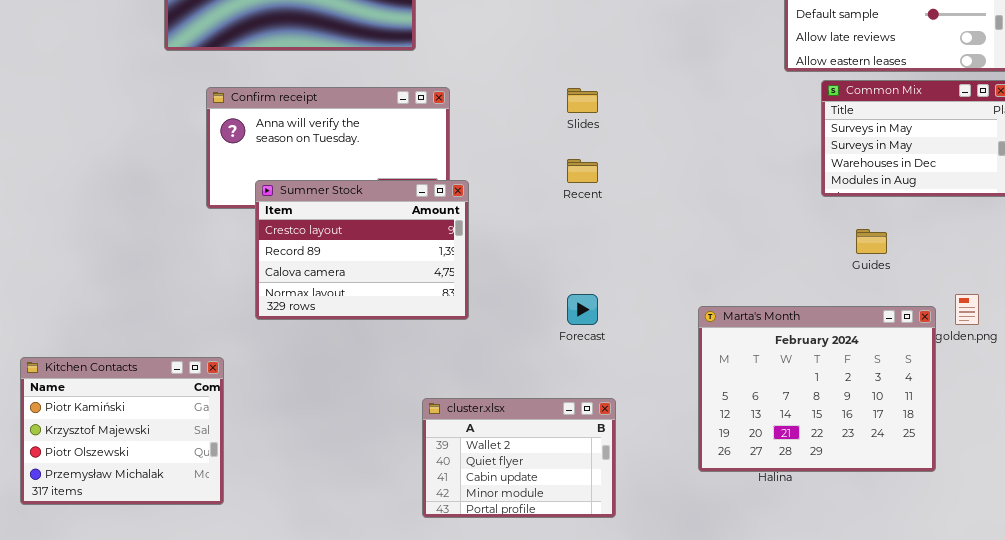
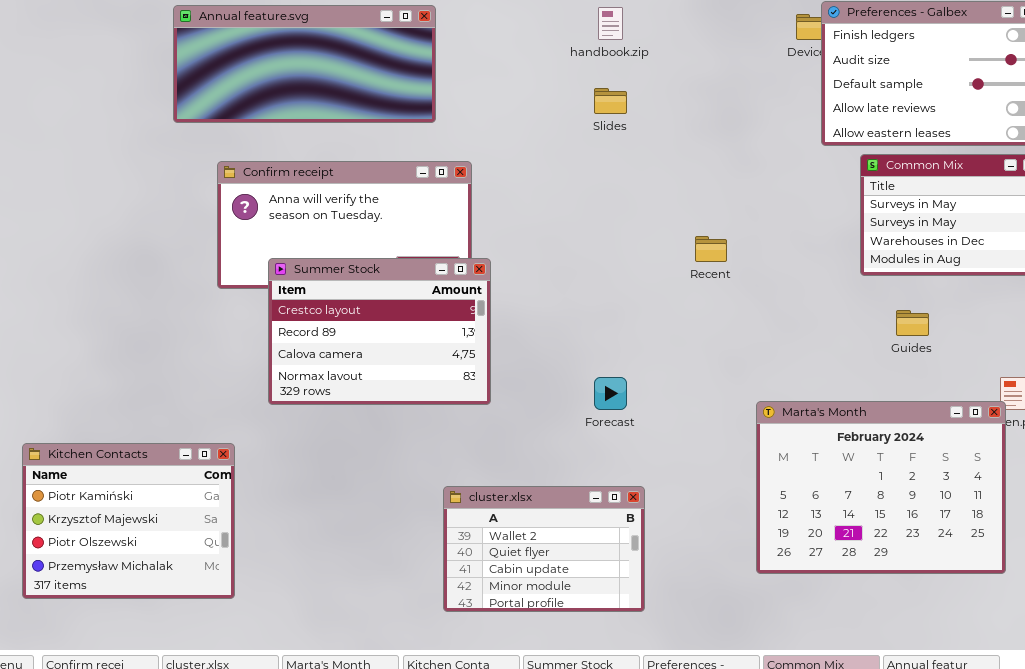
Slides: [567,88,598,113] -> [594,88,627,114], moved
Recent: [567,159,598,183] -> [695,236,727,262], moved
Marta's Month: [698,306,936,472] -> [756,401,1006,574], moved

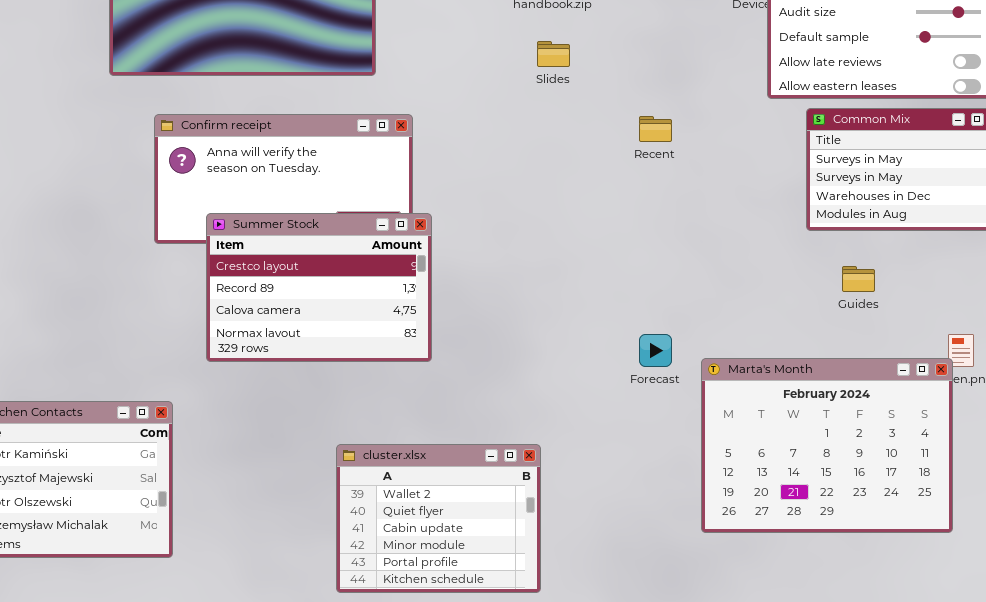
Recent: [695,236,727,262] -> [639,116,672,142], moved
Forecast: [594,377,627,410] -> [639,334,672,367], moved
cluster.xlsx: [443,486,645,612] -> [336,444,541,593], moved, resized

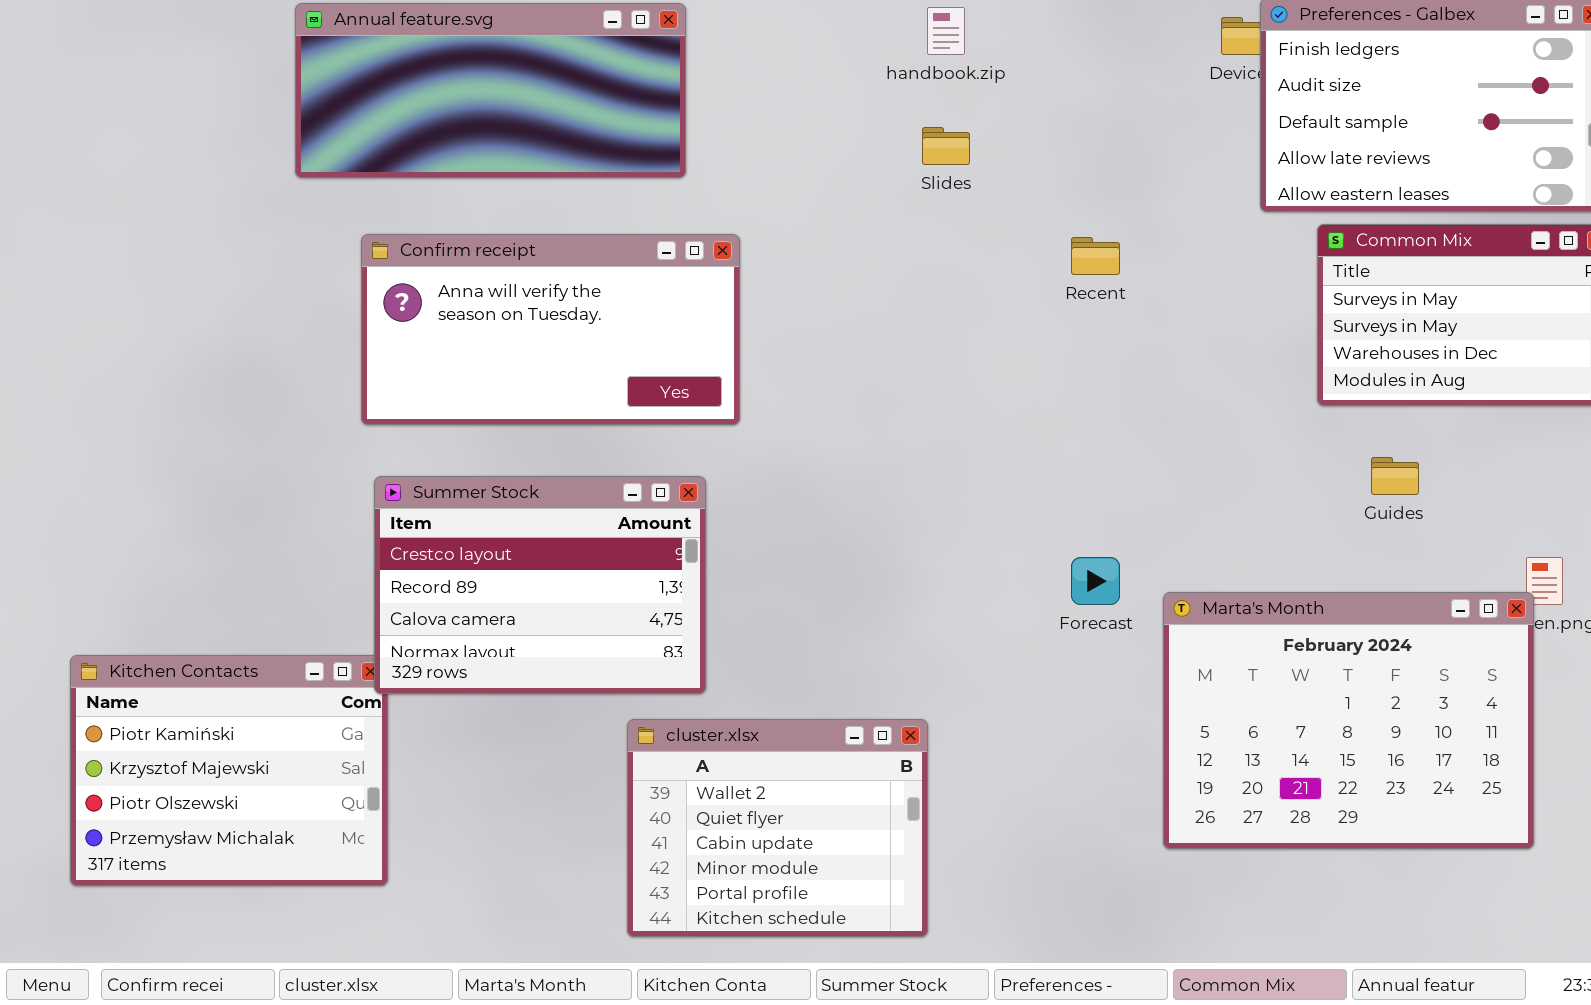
Summer Stock: [206,213,432,362] -> [374,476,706,694], moved

